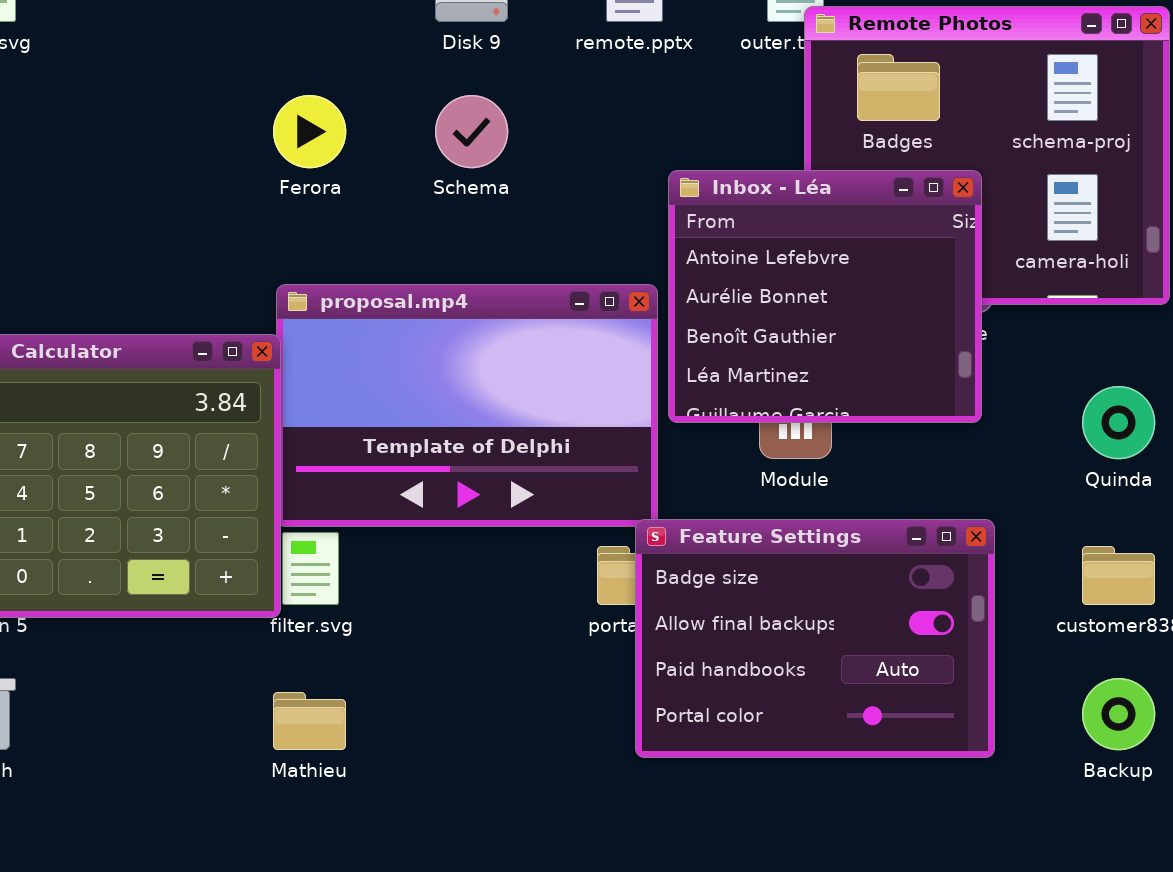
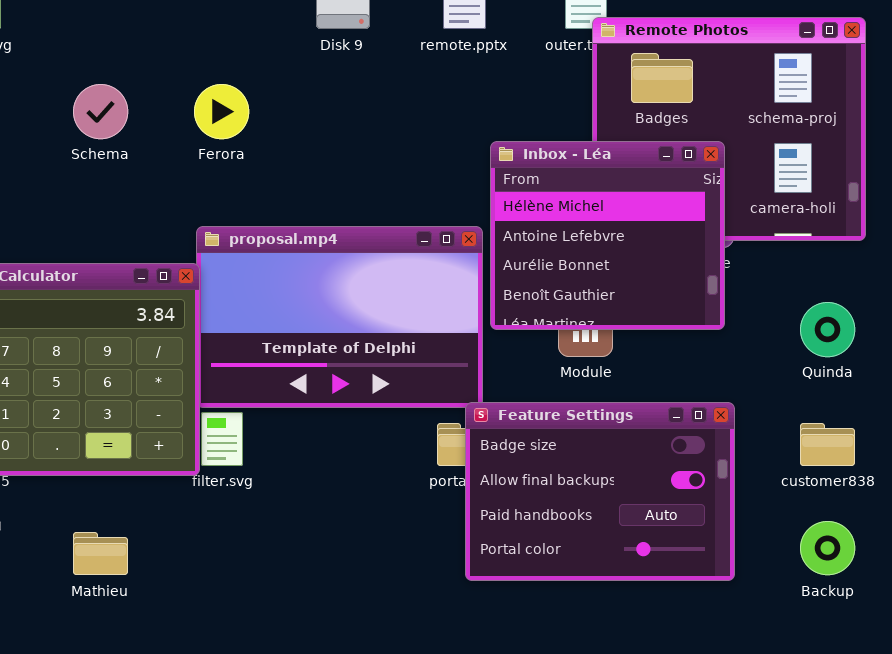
Schema: [435,95,508,168] -> [73,84,128,139], moved
Inbox - Léa: [668,170,982,423] -> [490,141,725,330], scrolled up 1 row
Mathieu: [273,692,346,750] -> [73,532,128,575], moved

